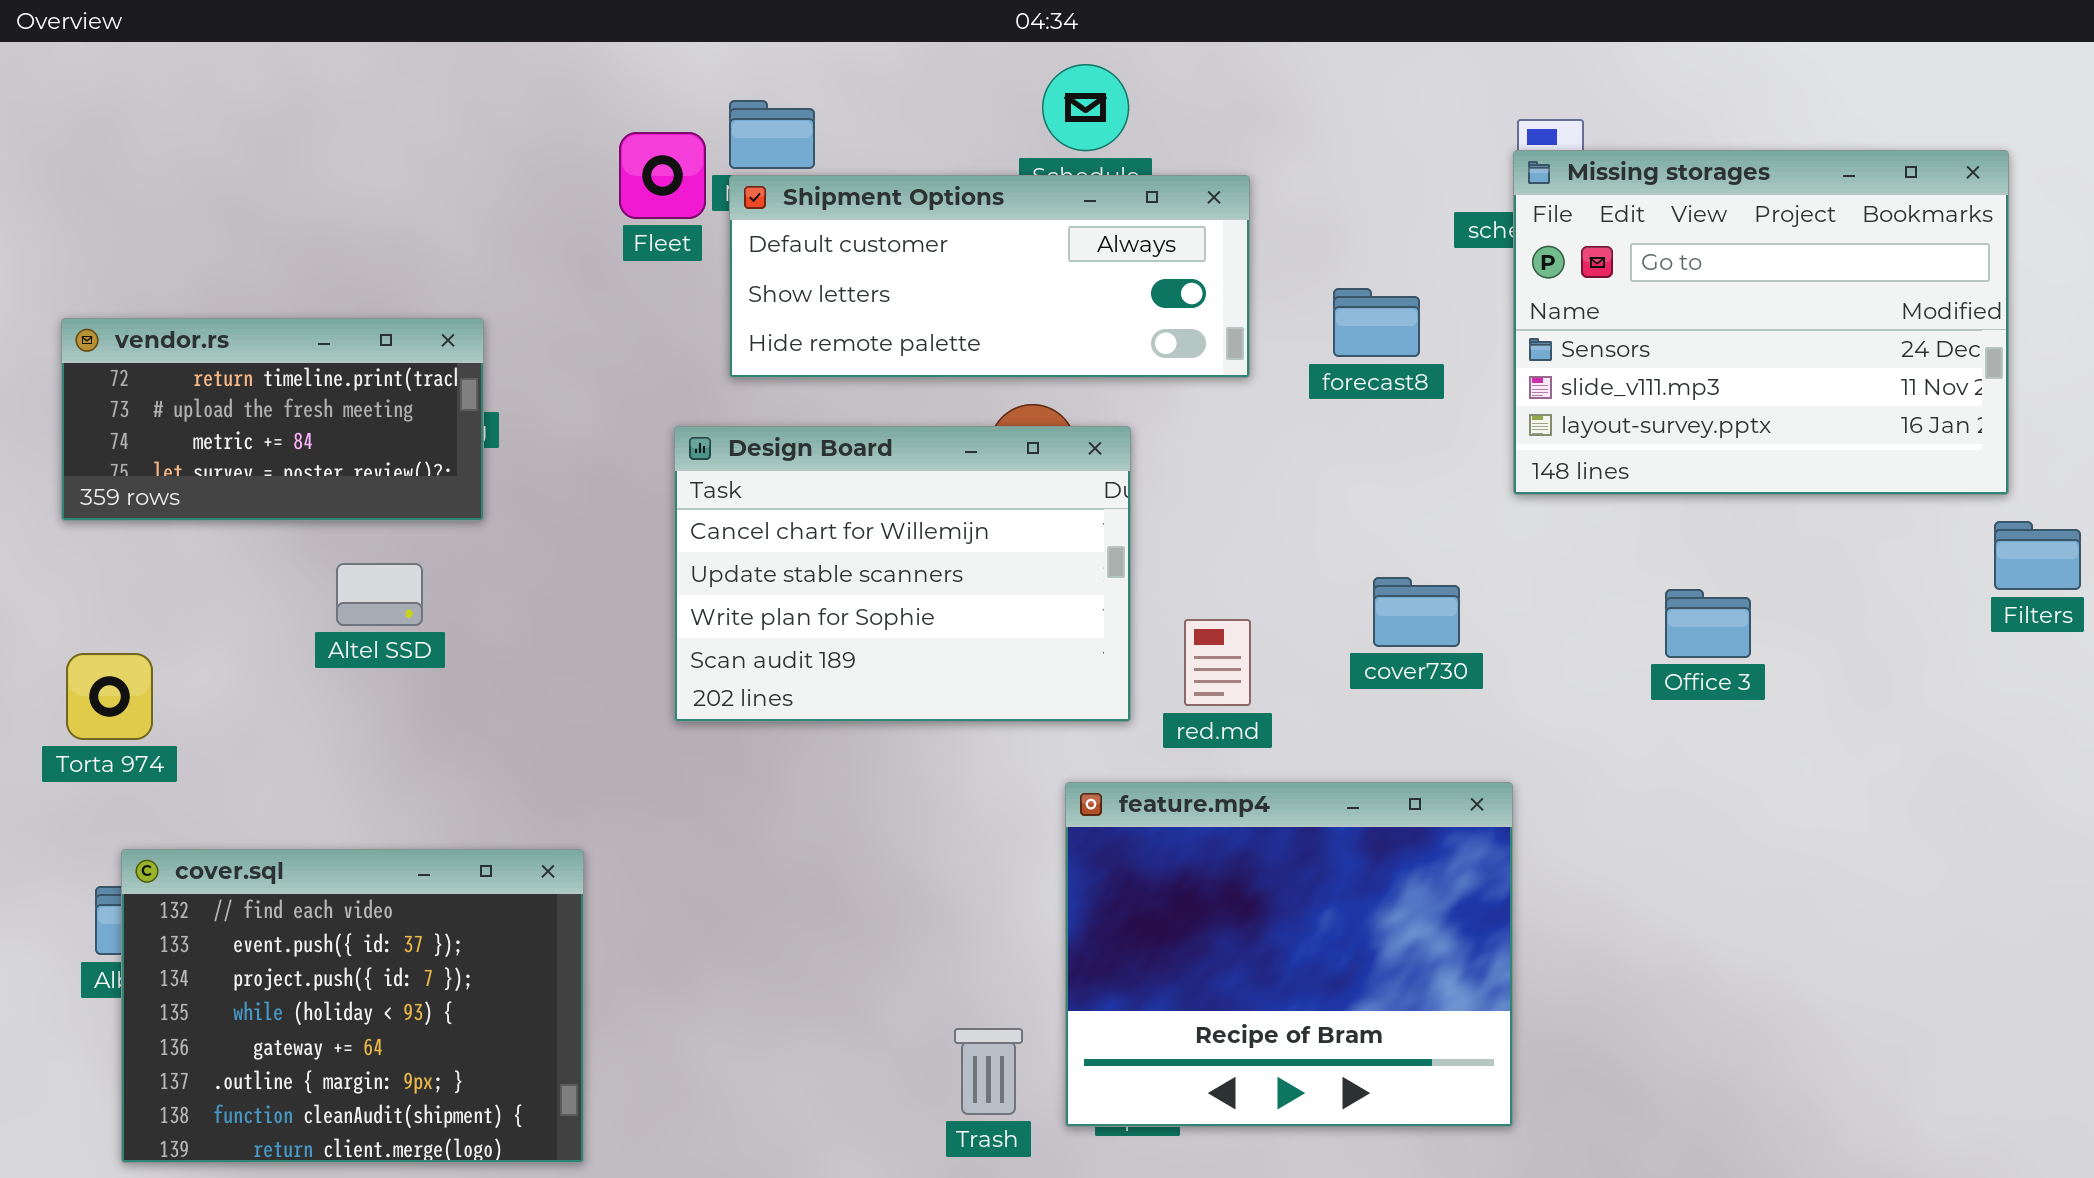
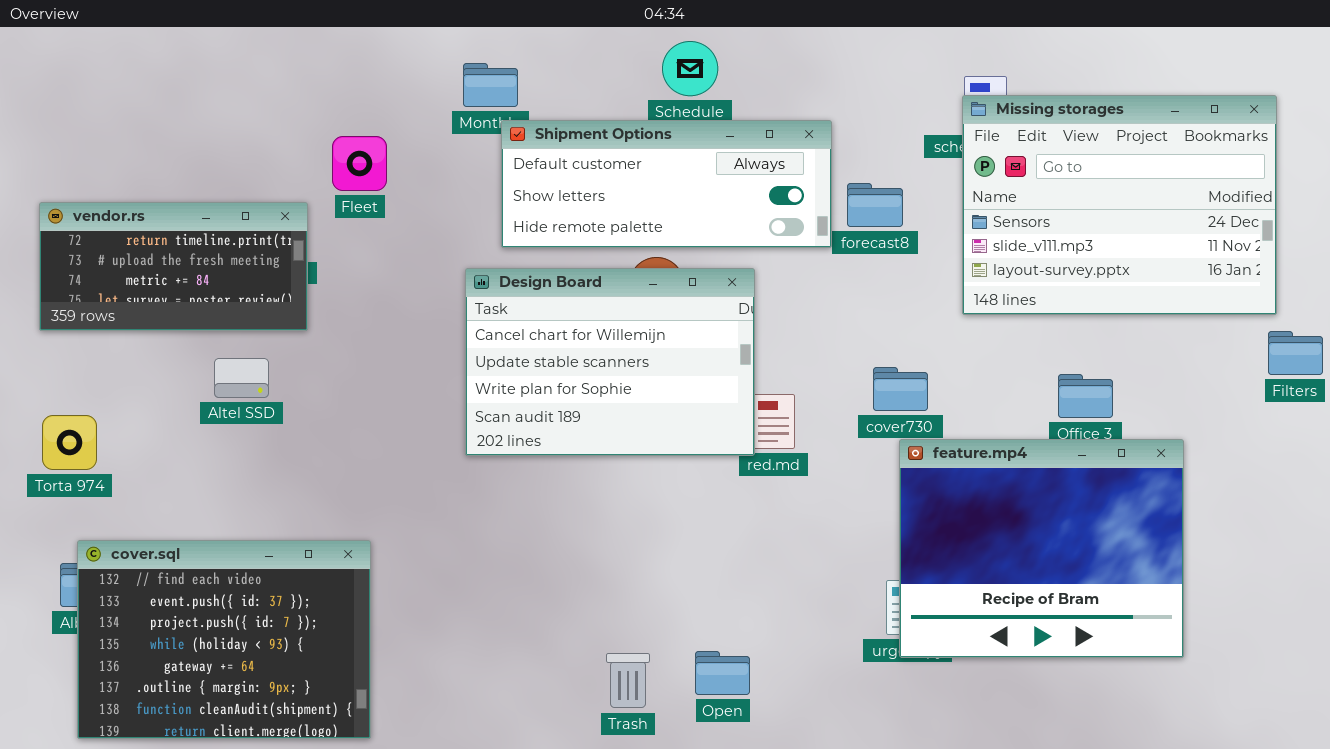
Fleet: [619,132,706,219] -> [332,136,387,191], moved
Shipment Options: [729,175,1250,378] -> [501,120,832,248], moved
Design Board: [674,426,1131,722] -> [465,268,755,456], moved
feature.mp4: [1065,782,1513,1127] -> [899,439,1184,658], moved

